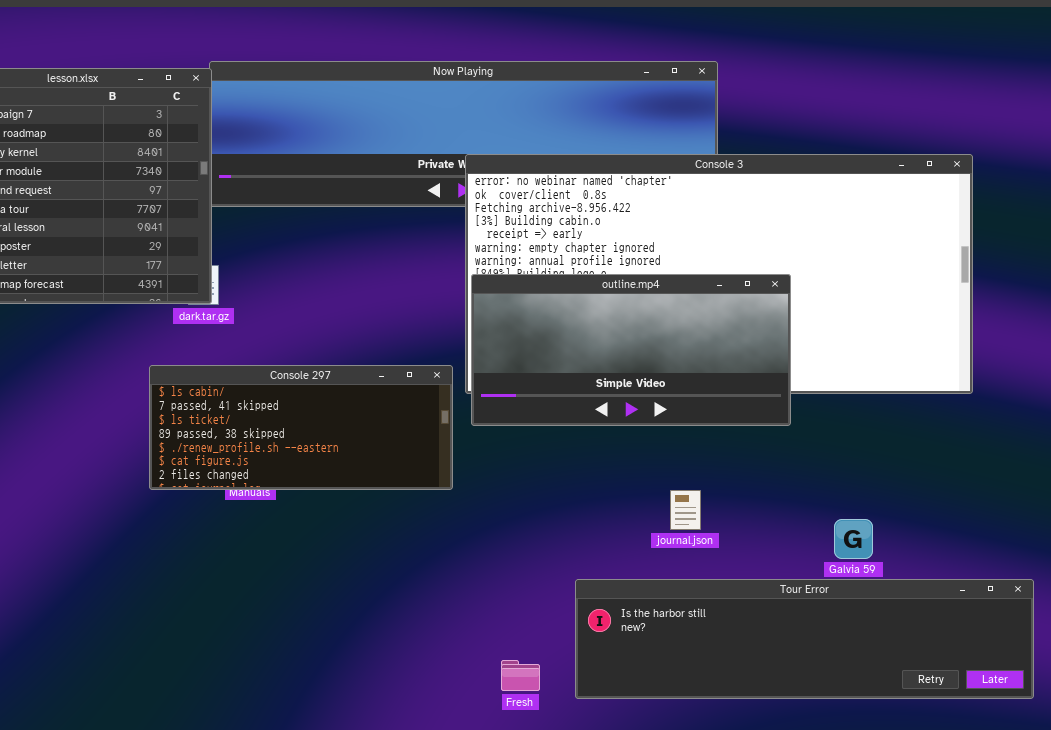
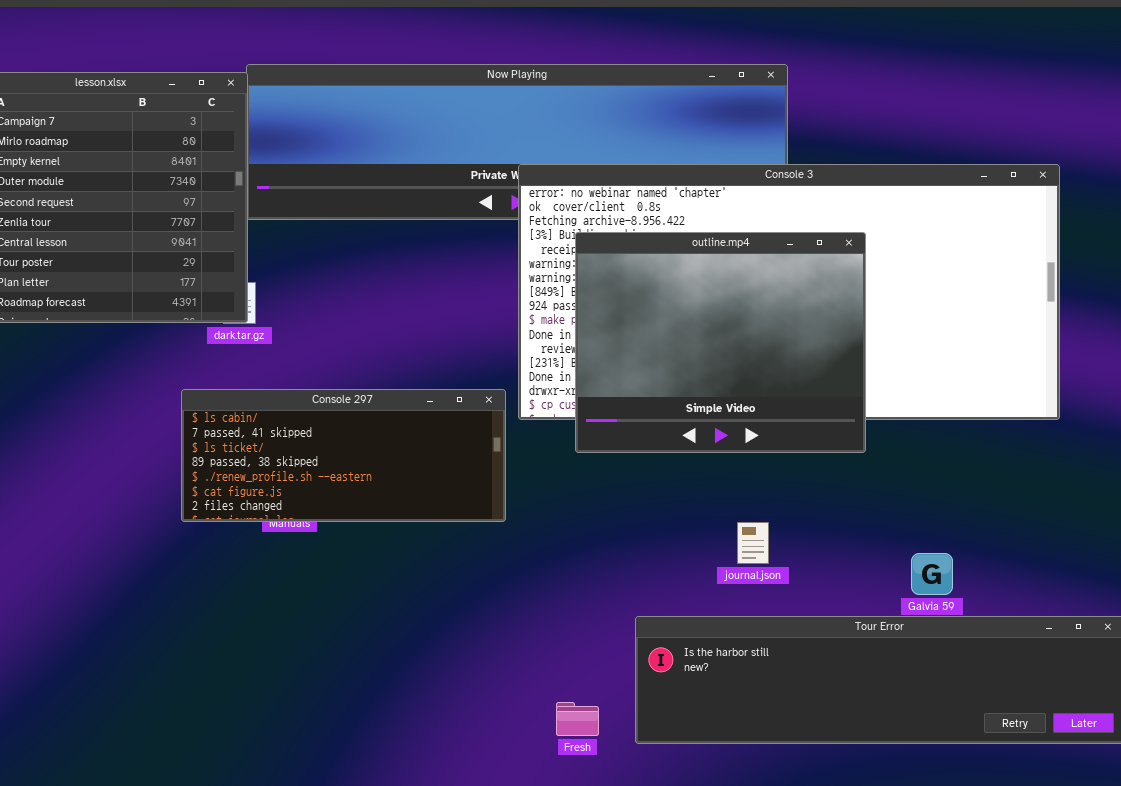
outline.mp4: [471,274,791,426] -> [575,232,866,453], resized

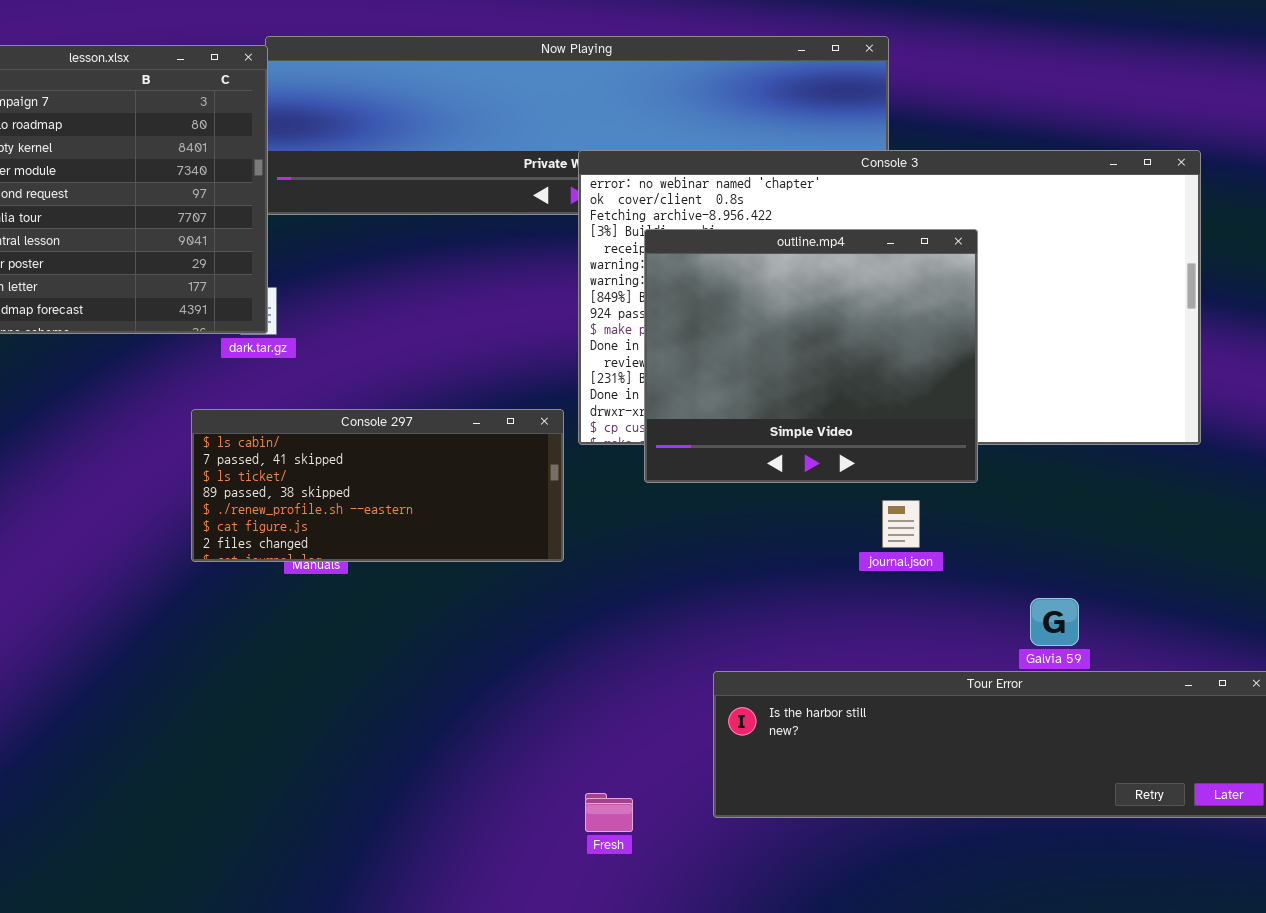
journal.json: [737,522,769,564] -> [882,500,920,548], moved
Fresh: [556,702,599,736] -> [585,793,633,832], moved

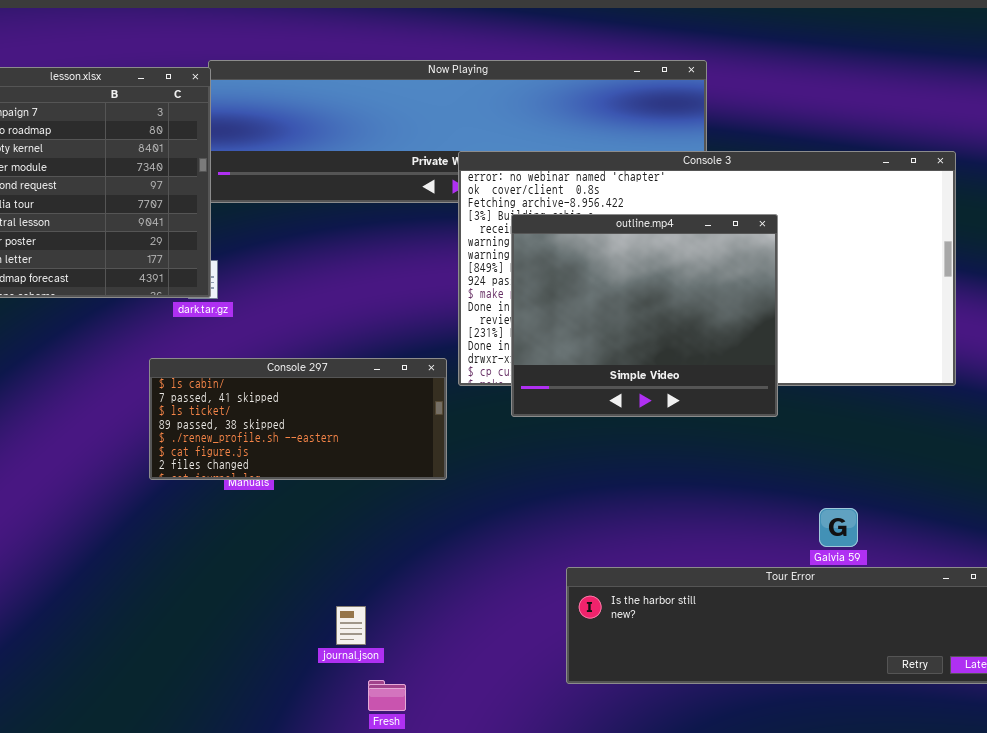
journal.json: [882,500,920,548] -> [336,606,366,645], moved
Fresh: [585,793,633,832] -> [368,680,406,711], moved

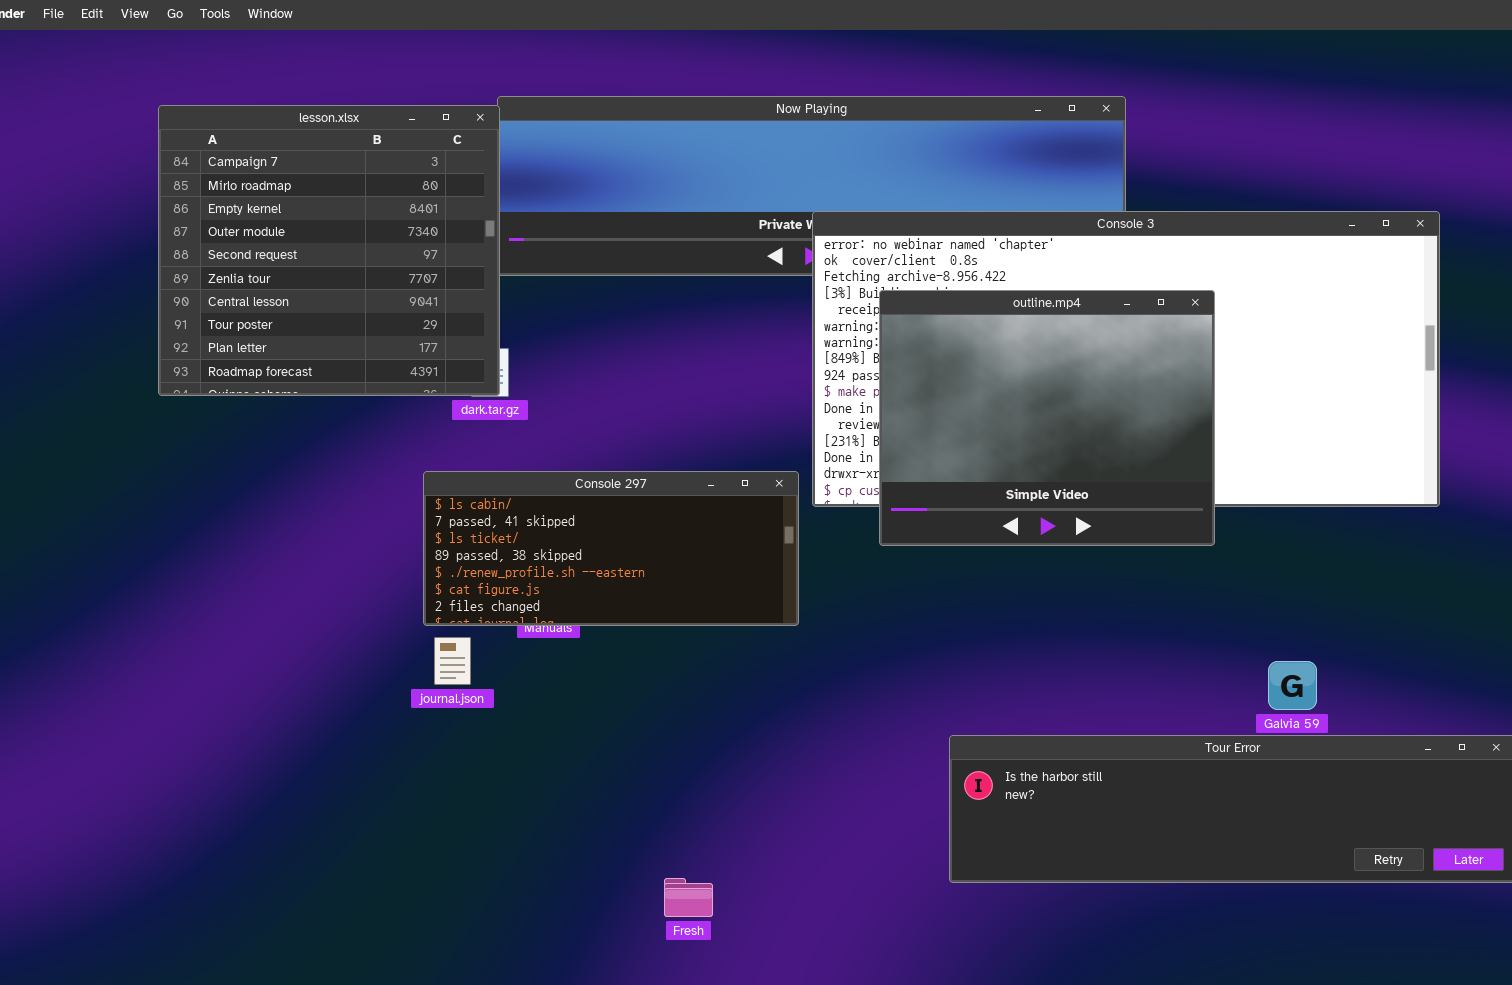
journal.json: [336,606,366,645] -> [434,637,471,685], moved
Fresh: [368,680,406,711] -> [664,878,713,917], moved

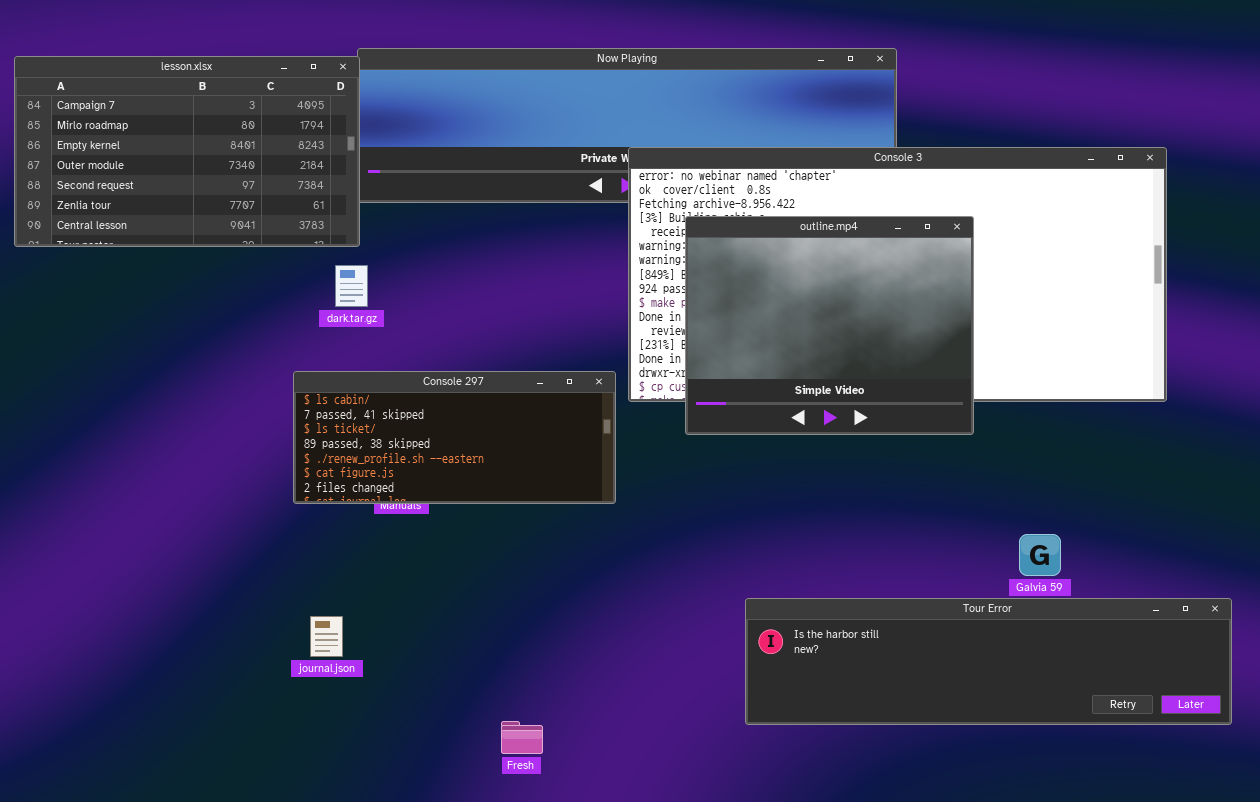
lesson.xlsx: [158,105,500,396] -> [14,56,360,247], resized
journal.json: [434,637,471,685] -> [310,616,343,657], moved

